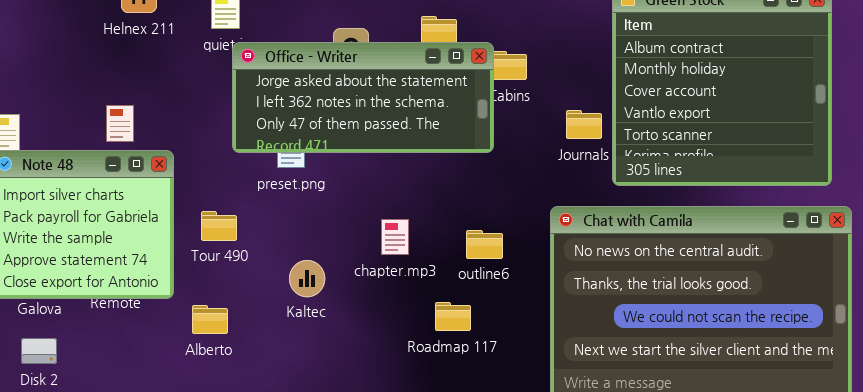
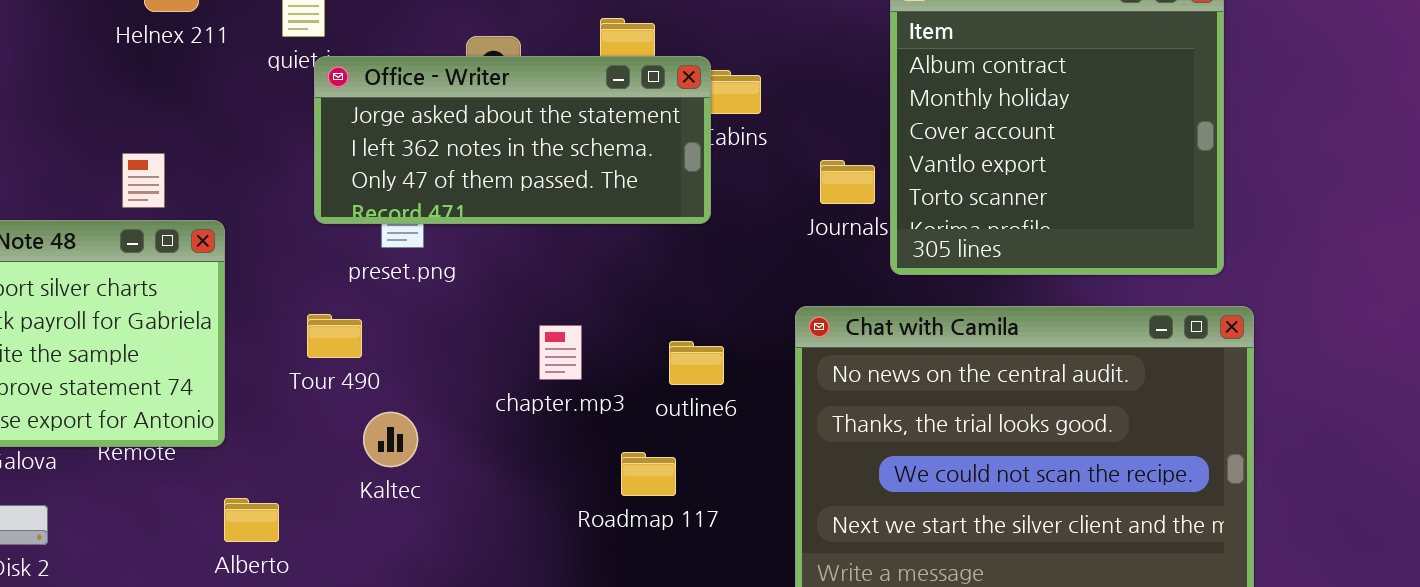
Tour 490: [201,211,237,241] -> [307,314,362,358], moved
Kaltec: [289,260,325,297] -> [363,412,418,467], moved
Alberto: [192,305,228,334] -> [224,498,279,542], moved

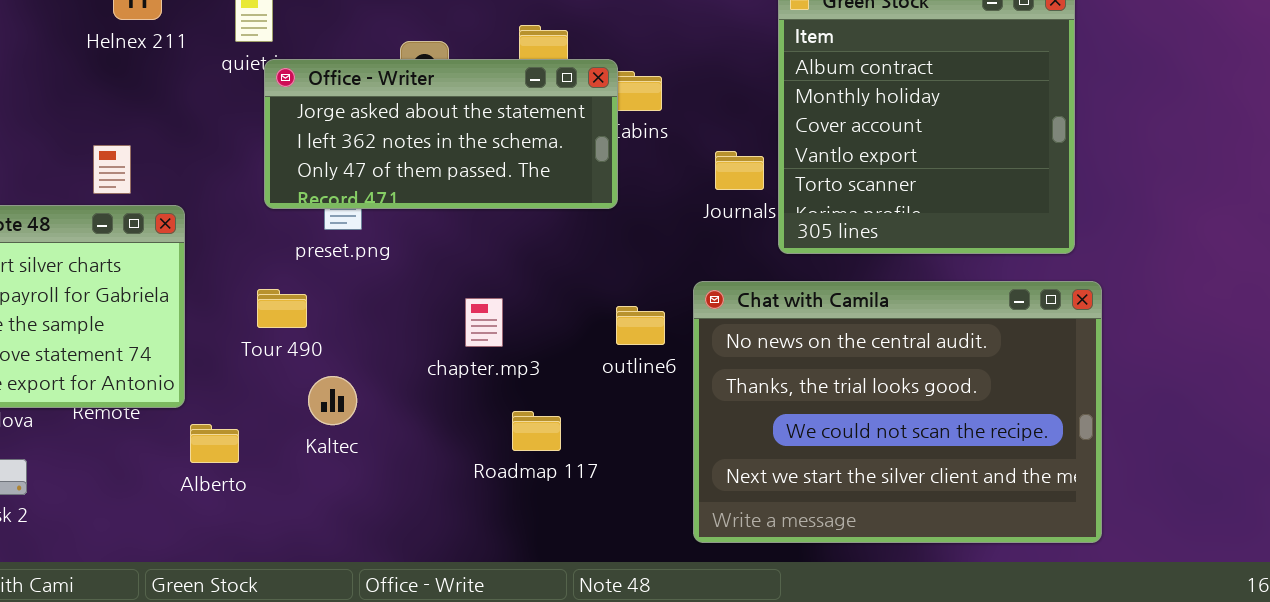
outline6: [669,341,724,385] -> [616,306,665,345], moved
Roadmap 117: [621,452,676,496] -> [512,411,561,451], moved
Alberto: [224,498,279,542] -> [190,424,239,463], moved

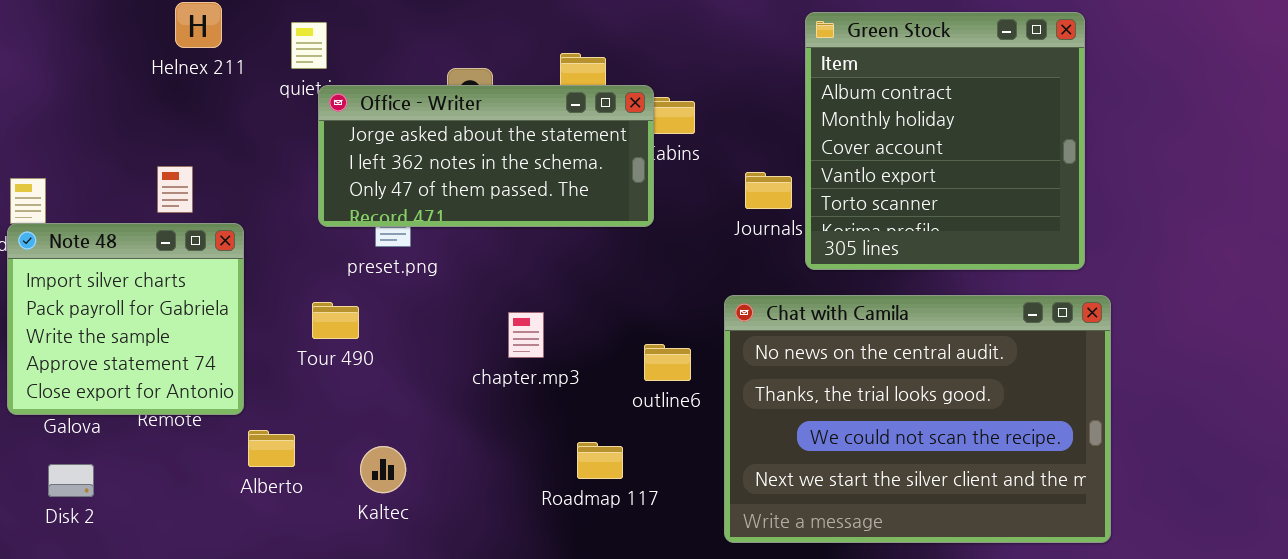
outline6: [616,306,665,345] -> [644,344,691,381], moved
Kaltec: [308,376,357,425] -> [360,446,406,493], moved
Roadmap 117: [512,411,561,451] -> [577,442,623,479], moved

